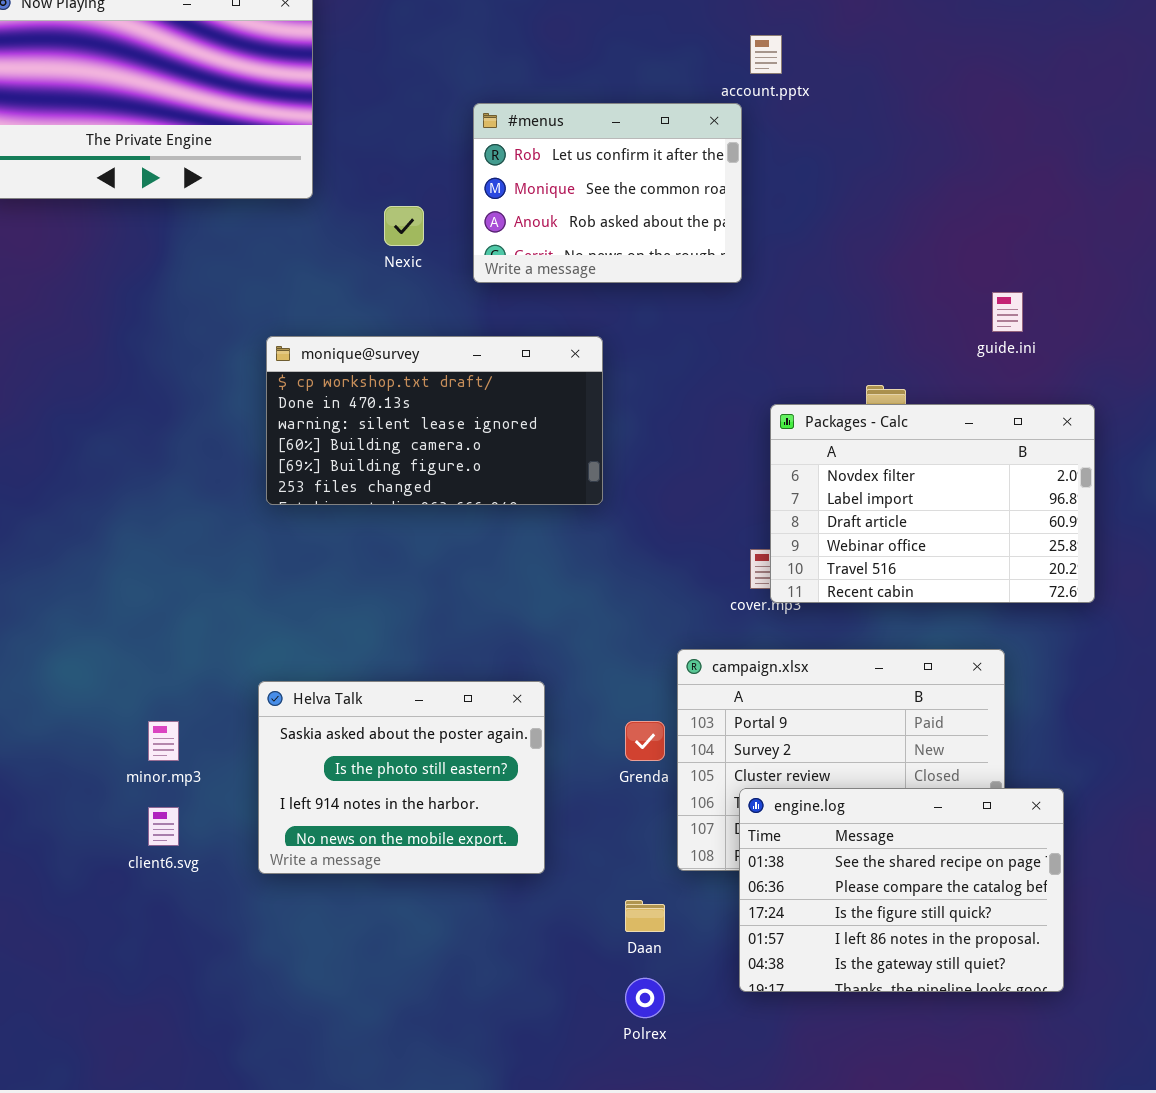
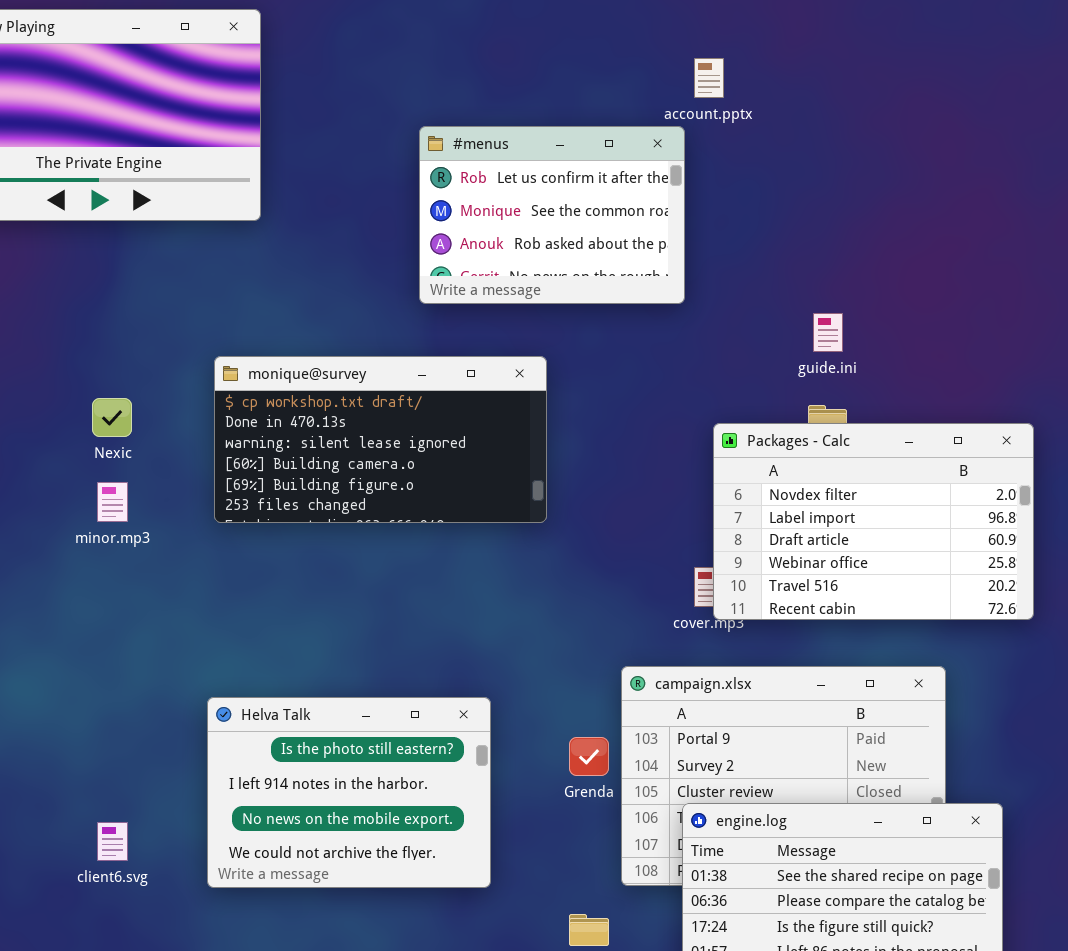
Nexic: [384,206,424,246] -> [92,398,132,437], moved
guide.ini: [992,292,1023,332] -> [813,313,843,352], moved
Helva Talk: [258,681,545,874] -> [207,697,491,888], scrolled down 1 row
minor.mp3: [148,721,179,761] -> [97,482,128,522], moved

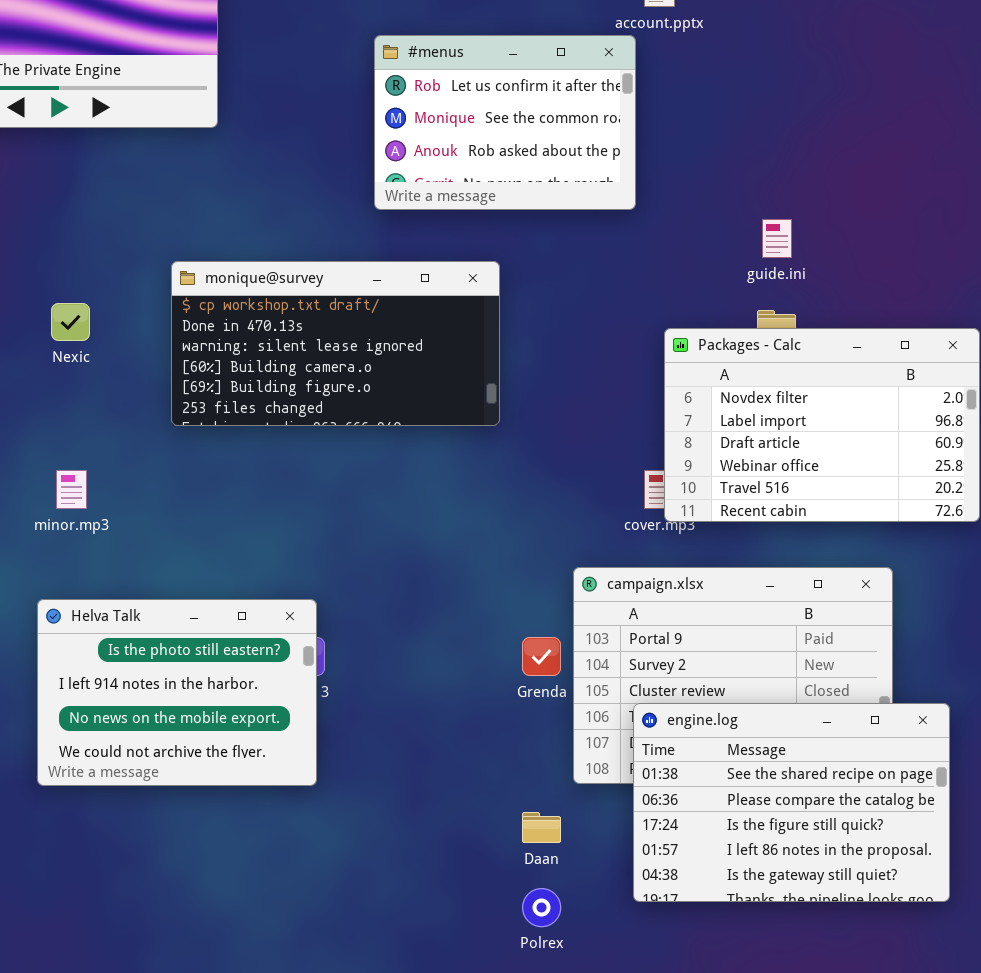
minor.mp3: [97,482,128,522] -> [56,470,87,509], moved
Helva Talk: [207,697,491,888] -> [37,599,317,786], moved

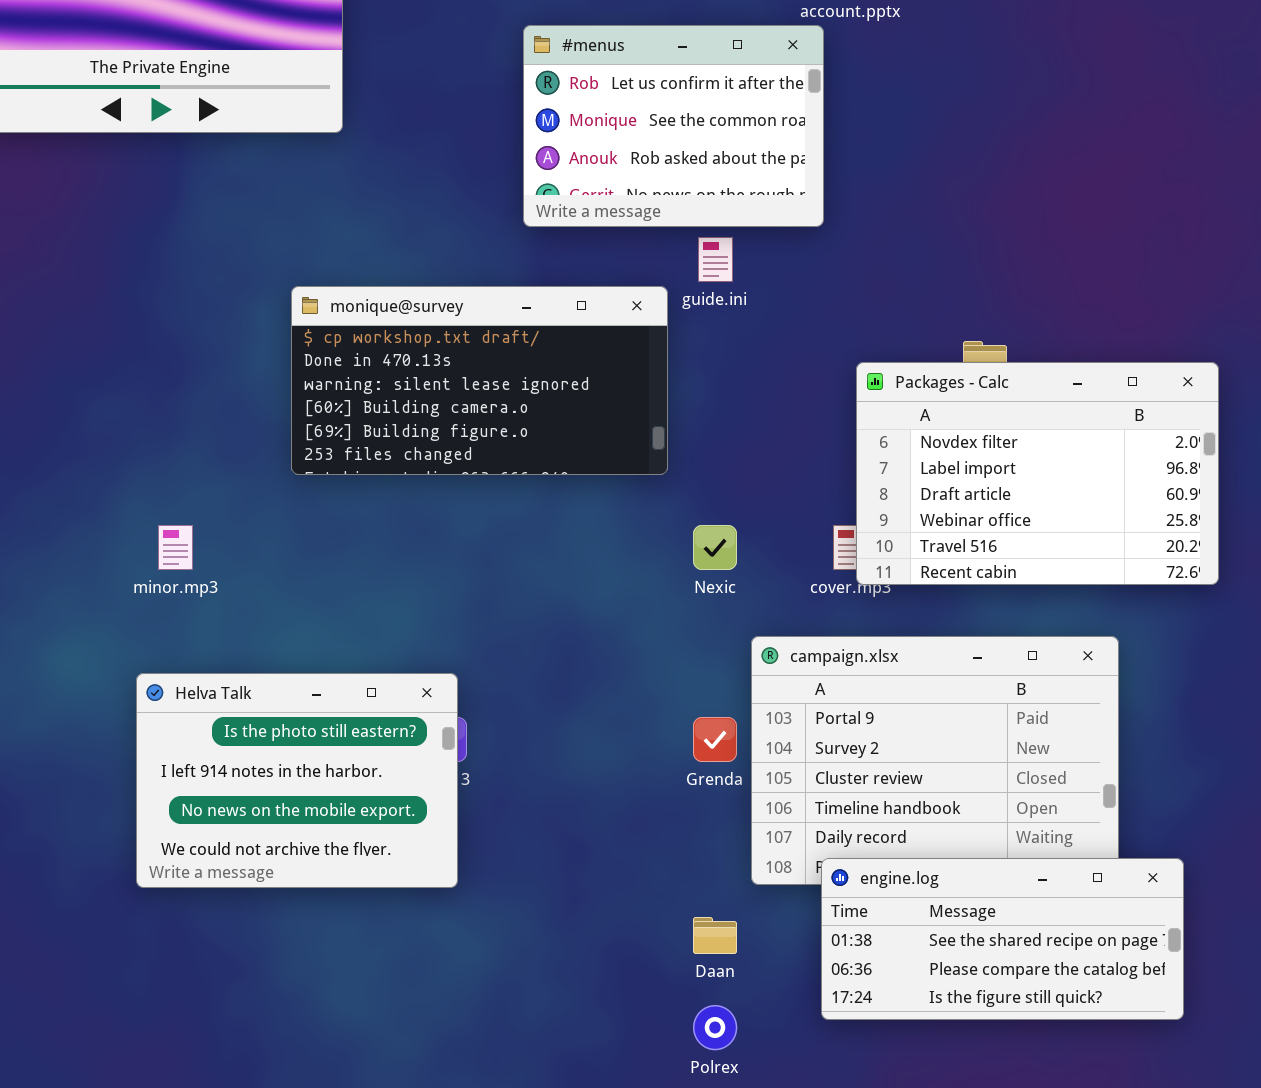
guide.ini: [762,219,792,258] -> [698,237,733,282], moved
Nexic: [51,303,90,341] -> [693,525,737,570], moved
engine.log: [633,703,950,902] -> [821,858,1184,1020], resized

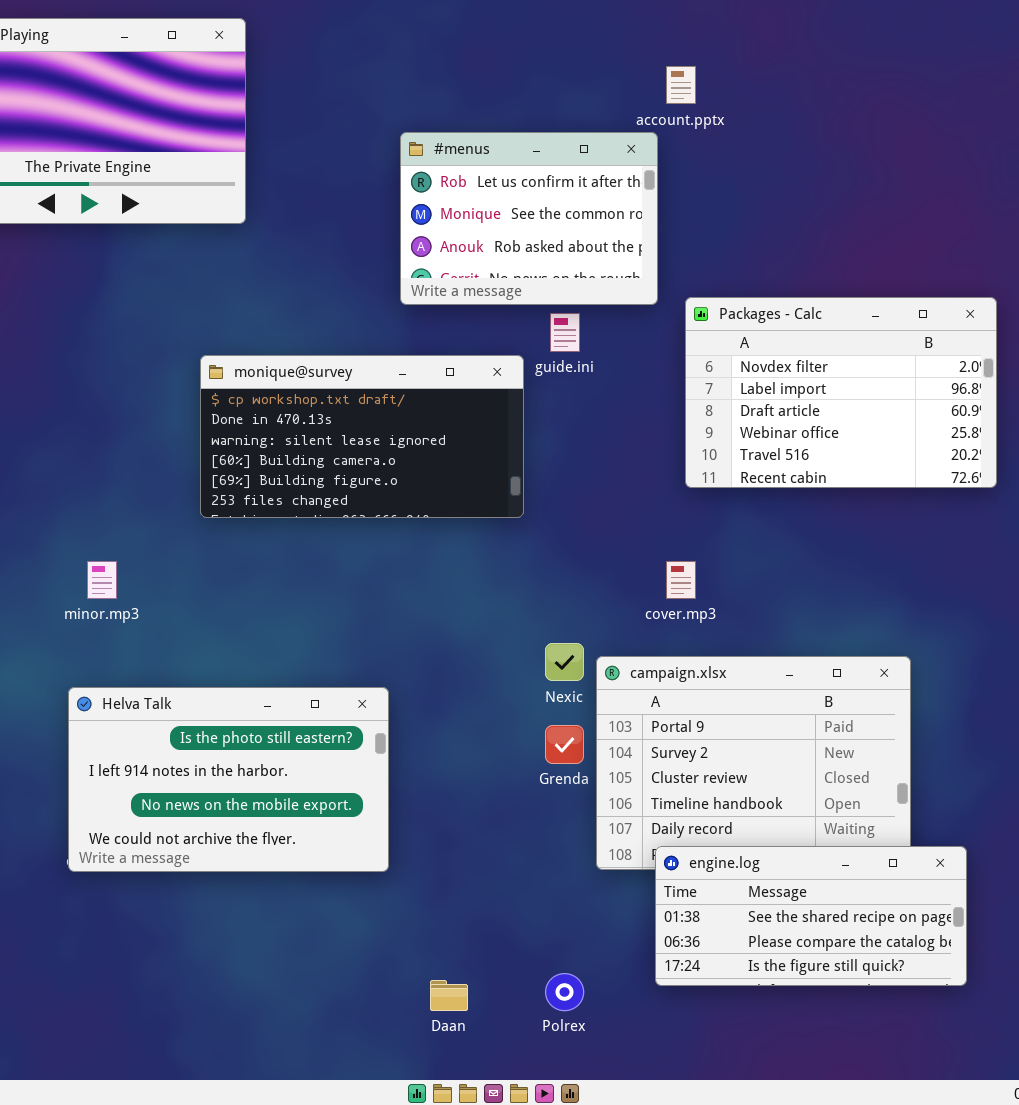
Packages - Calc: [856,362,1219,585] -> [685,297,997,488], moved
Nexic: [693,525,737,570] -> [545,643,584,681], moved
Helva Talk: [136,673,458,888] -> [68,687,389,872], resized
Daan: [693,917,737,954] -> [430,980,468,1011], moved

